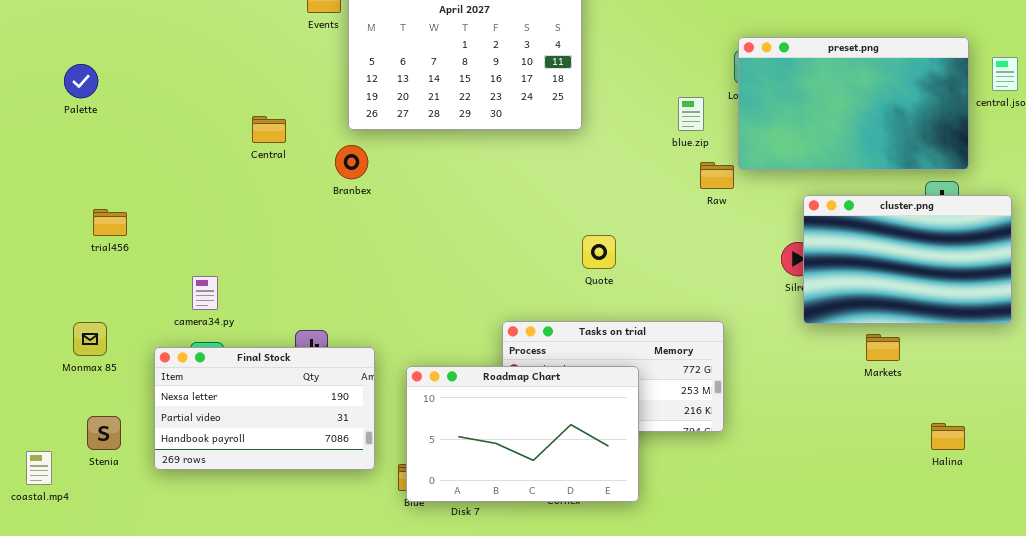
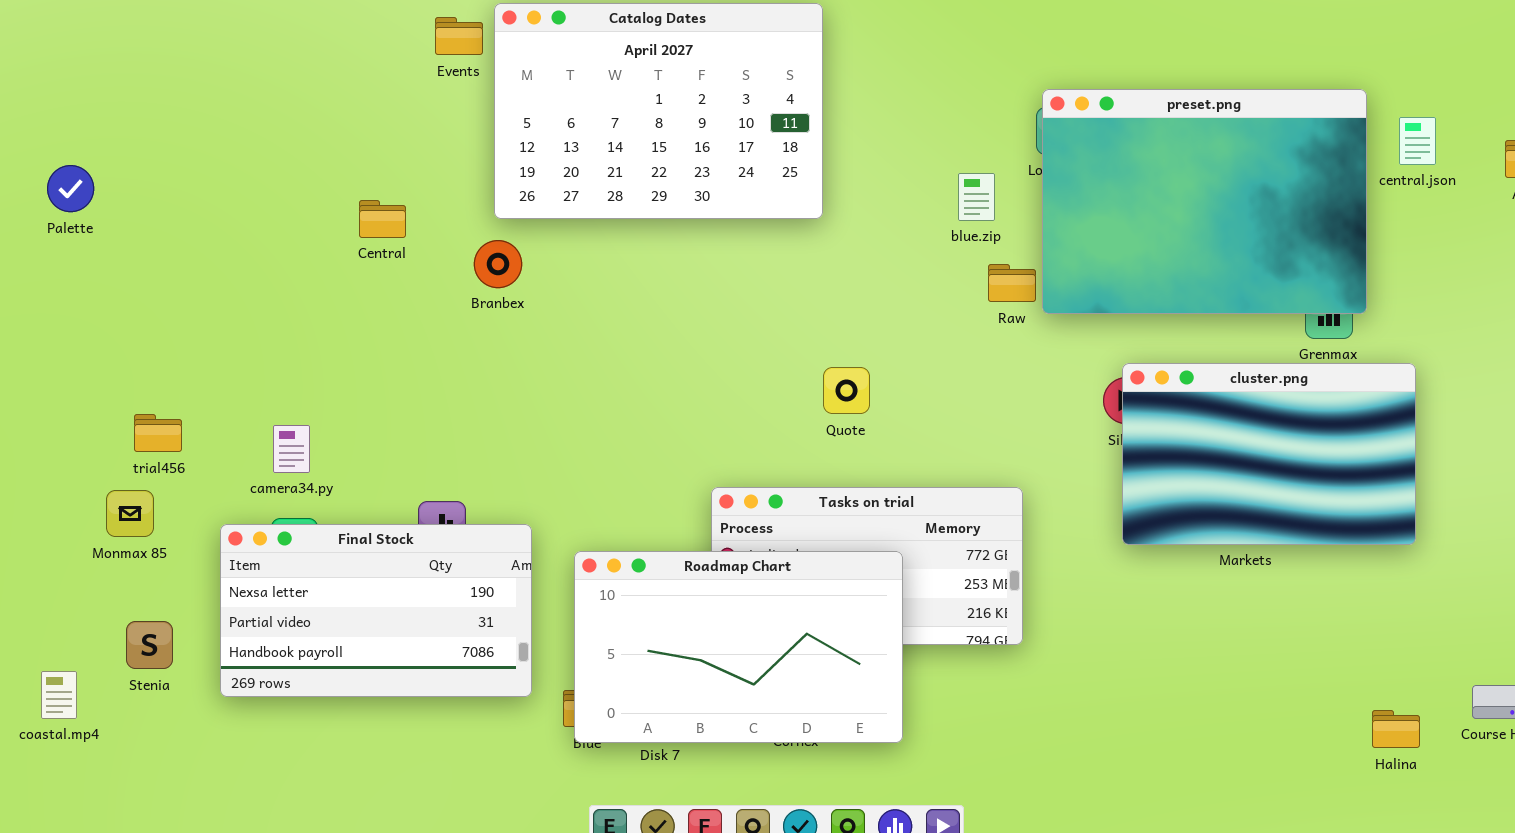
preset.png: [738,37,969,170] -> [1042,89,1367,314], resized
Palette: [64,64,98,98] -> [47,165,94,212], moved
cluster.png: [803,195,1012,324] -> [1122,363,1416,545], moved
trial456: [93,209,127,236] -> [134,414,182,452], moved
Halina: [931,423,965,450] -> [1372,710,1420,748], moved

